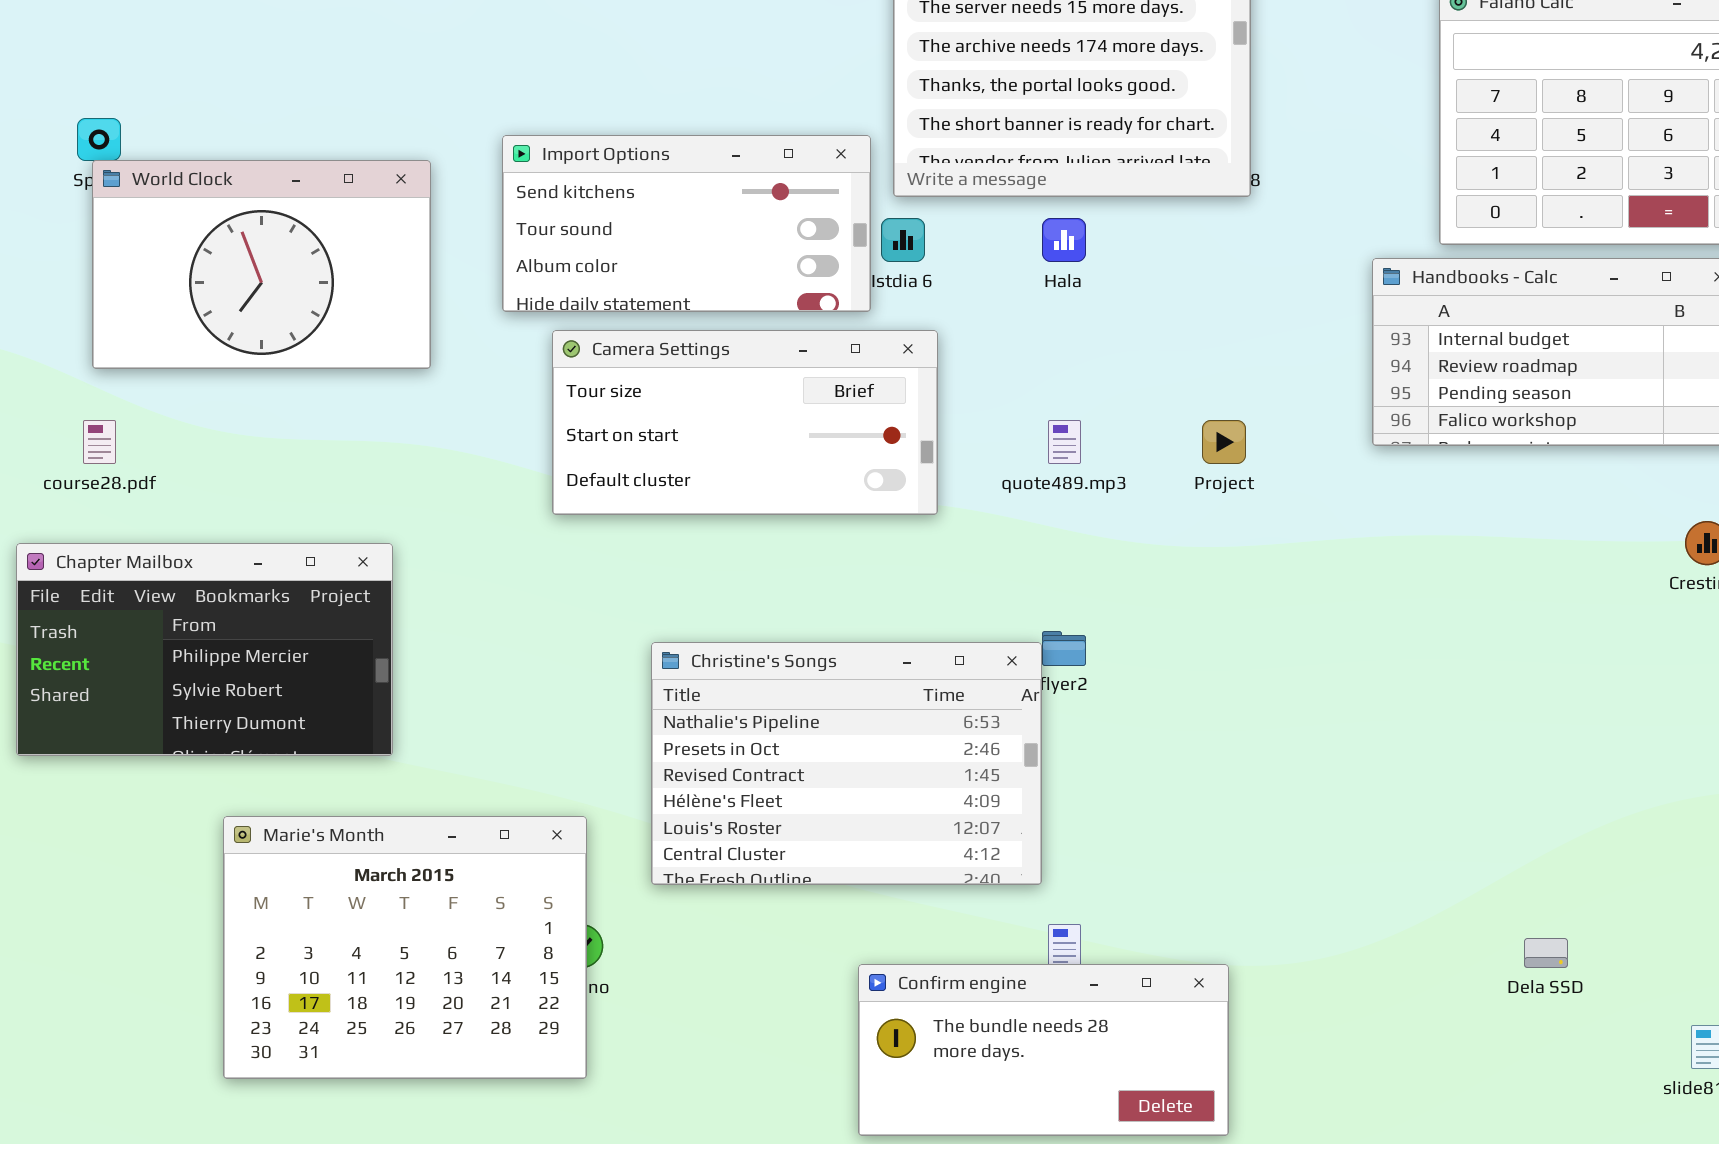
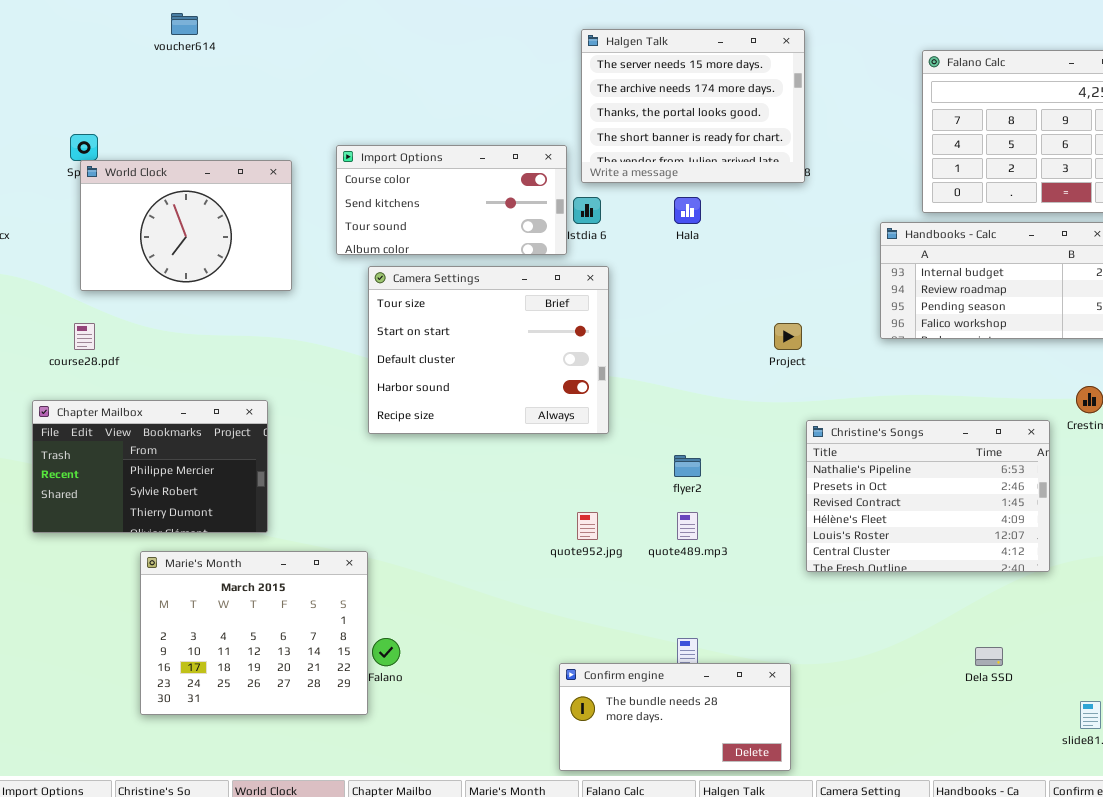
Import Options: [502,135,871,312] -> [336,145,567,255], scrolled up 1 row
Camera Settings: [552,330,938,515] -> [368,266,609,434], resized
quote489.mp3: [1048,420,1081,464] -> [677,512,698,540], moved
Christine's Songs: [651,642,1042,885] -> [806,420,1050,572], moved
Marie's Month: [223,816,587,1079] -> [140,551,368,715], moved

